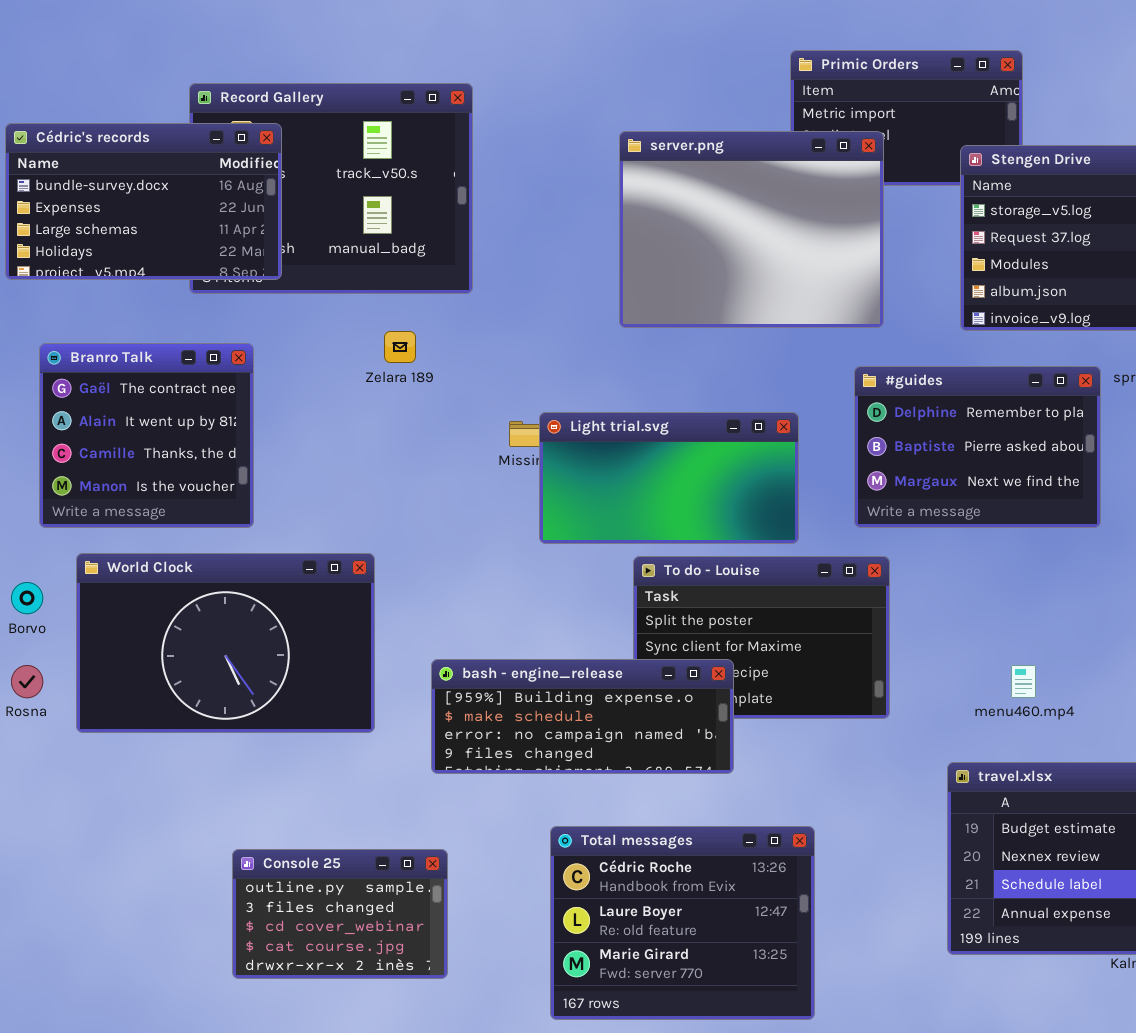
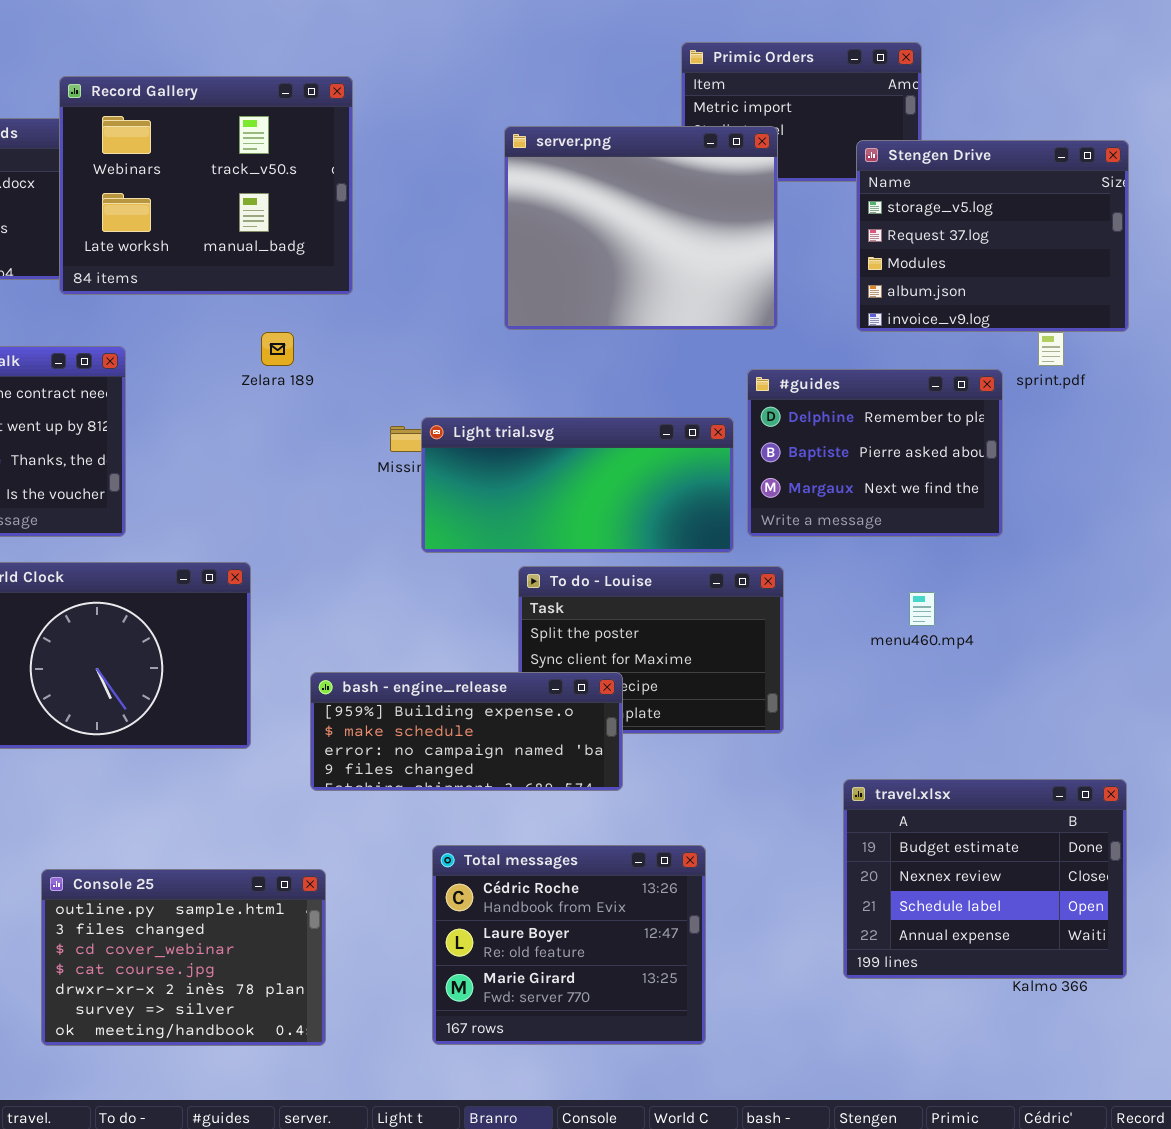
Record Gallery: [189,83,473,294] -> [59,76,353,295], raised
Light trial.svg: [539,412,799,544] -> [421,417,734,553], resized
menu460.mp4: [1011,665,1036,698] -> [909,592,935,626], moved
Console 25: [232,849,448,979] -> [41,869,326,1046], resized

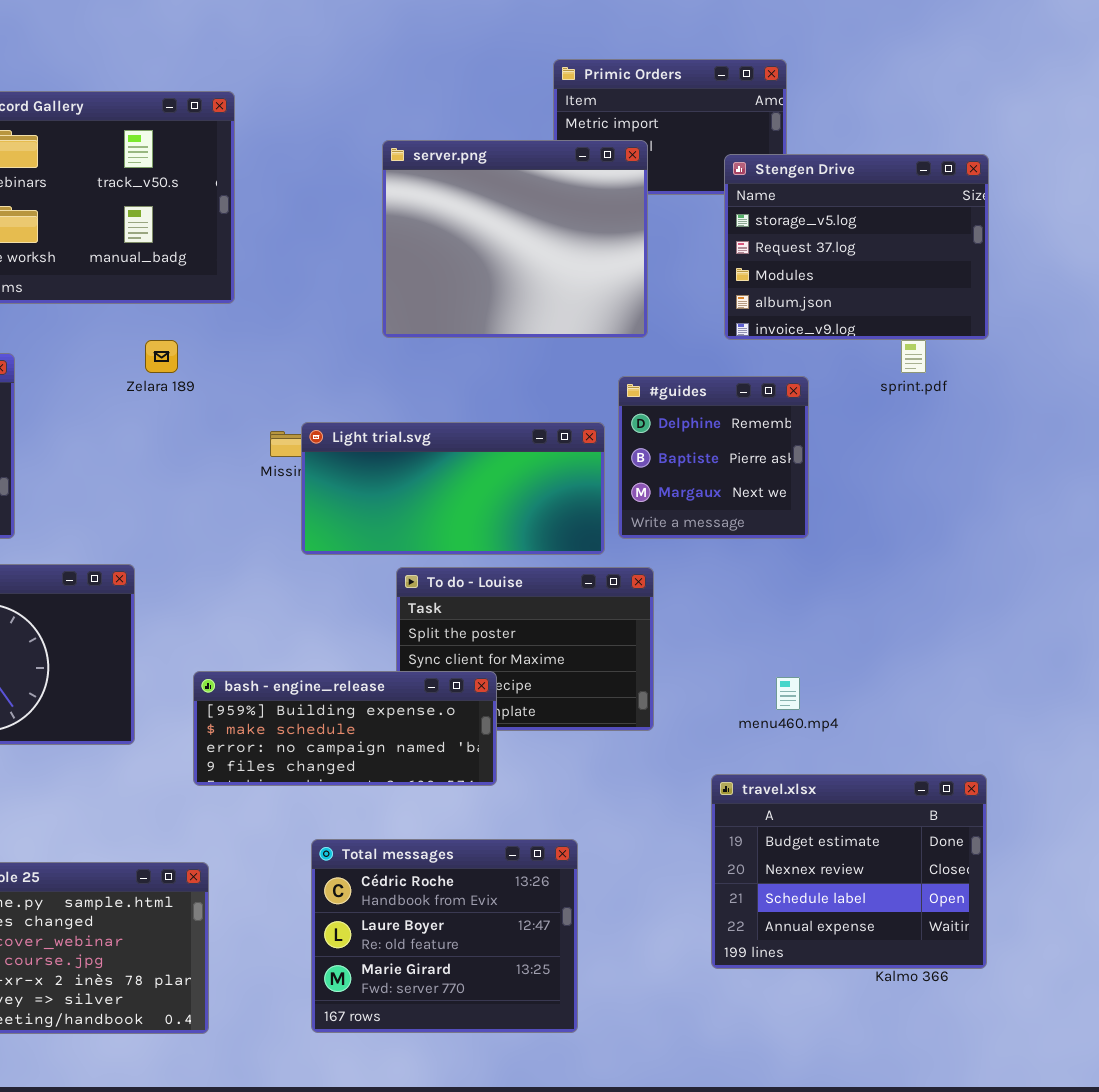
#guides: [747,369,1003,537] -> [618,376,809,539], resized
menu460.mp4: [909,592,935,626] -> [776,677,800,710], moved

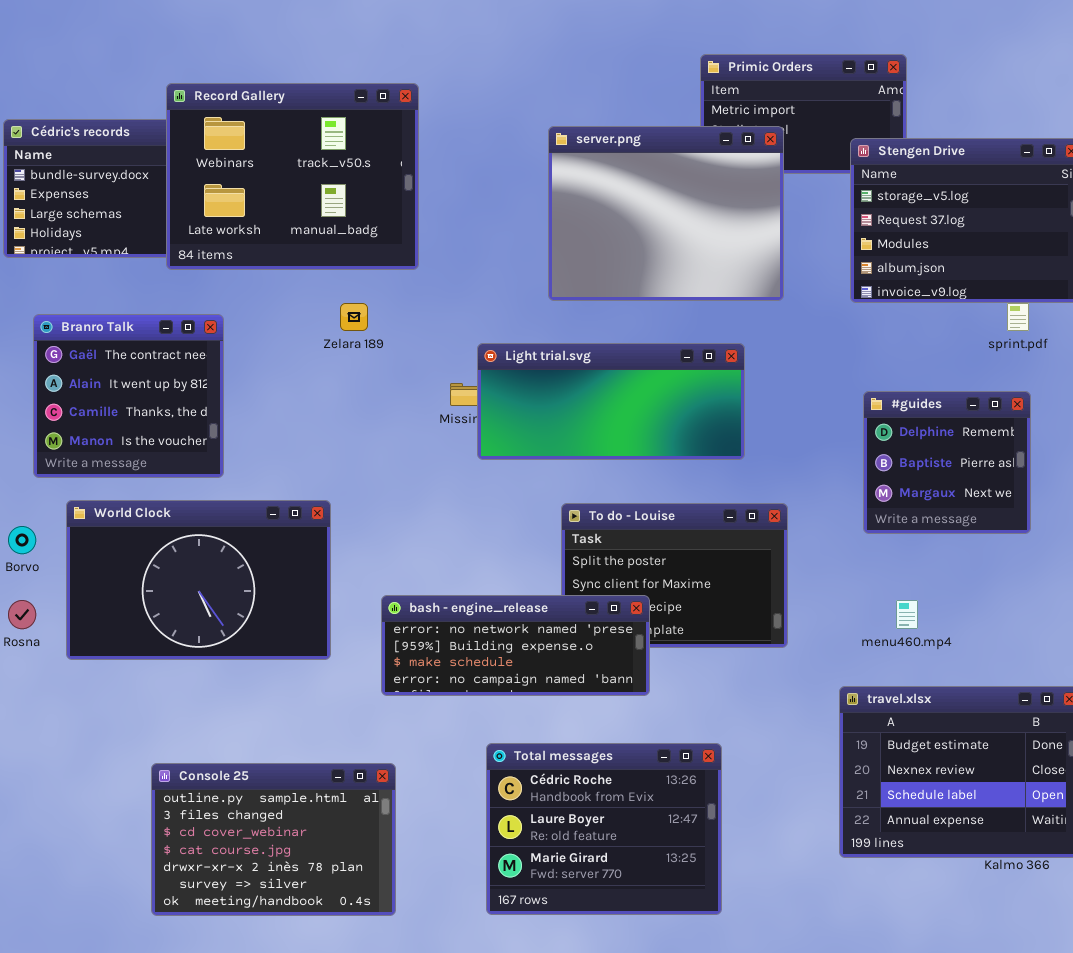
#guides: [618,376,809,539] -> [863,391,1031,534], moved
Light trial.svg: [301,422,605,555] -> [477,343,745,460], moved
bash - engine_release: [193,671,497,786] -> [381,595,650,696], scrolled up 1 row

